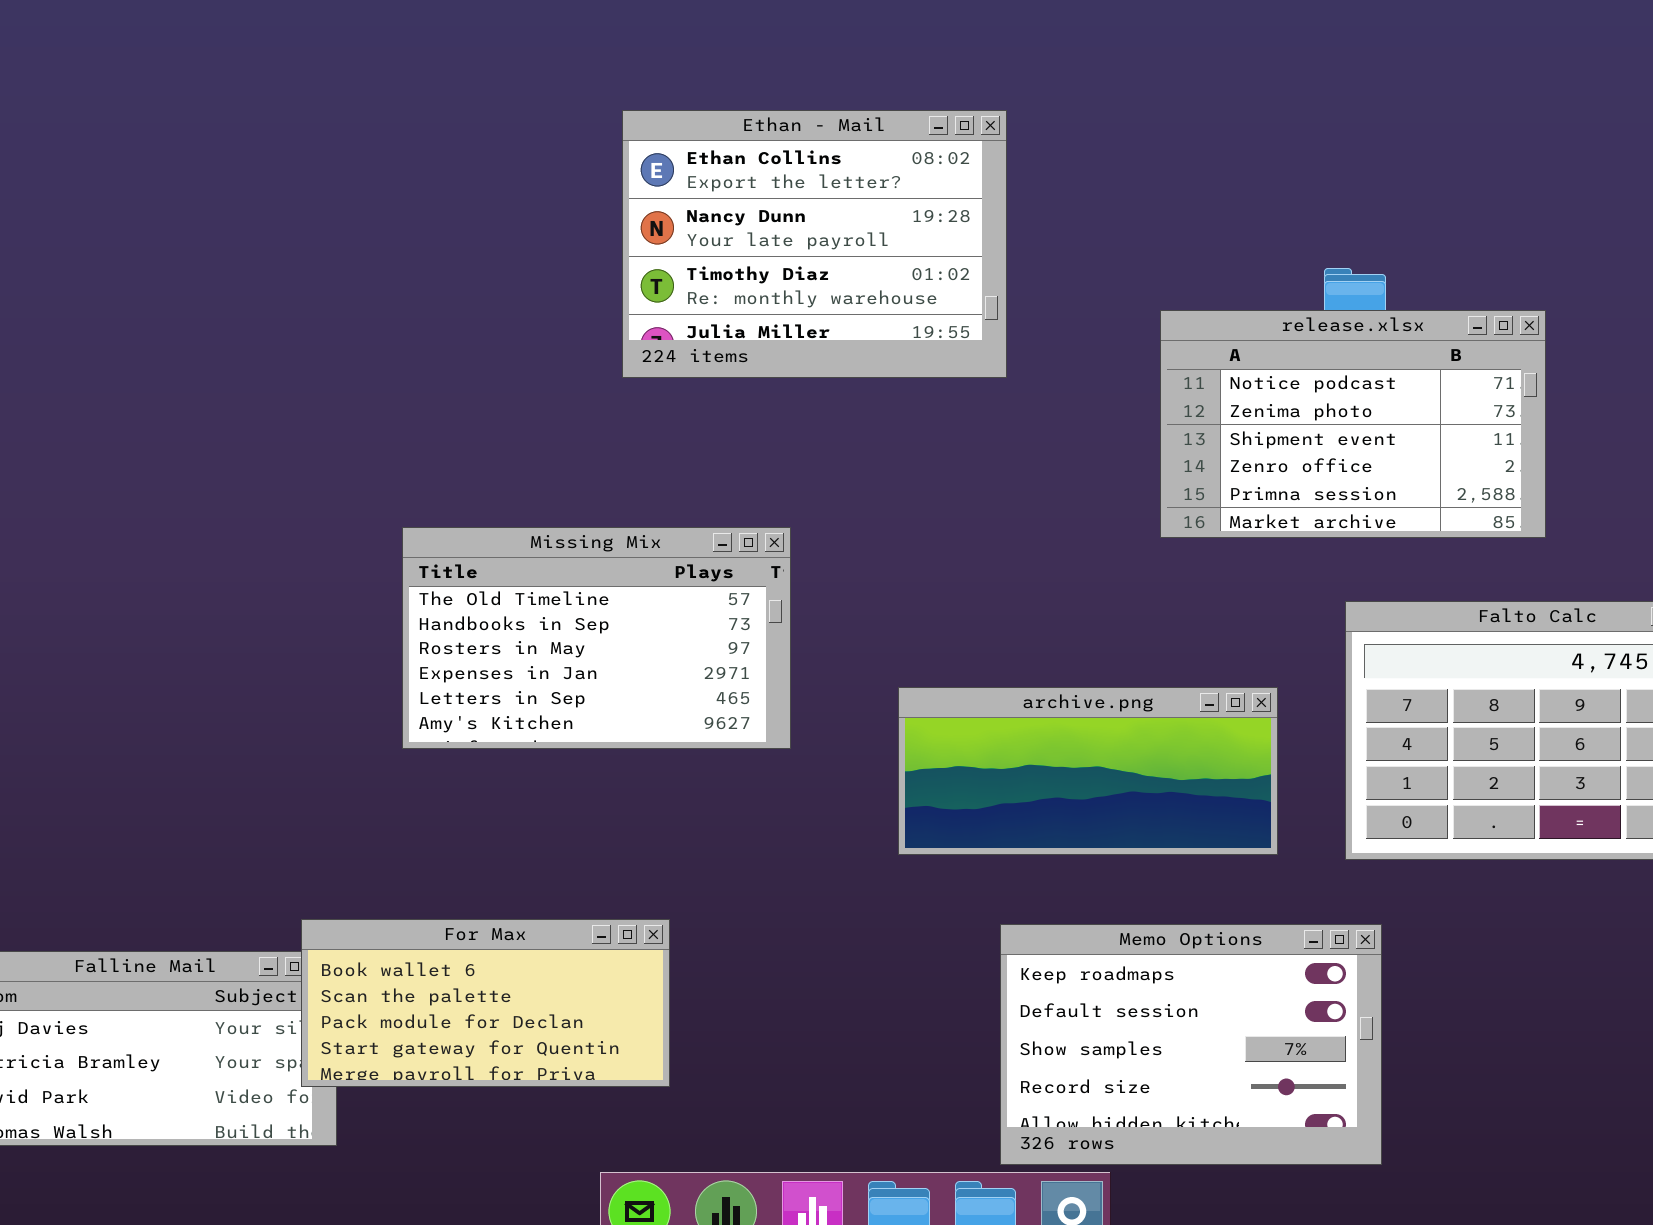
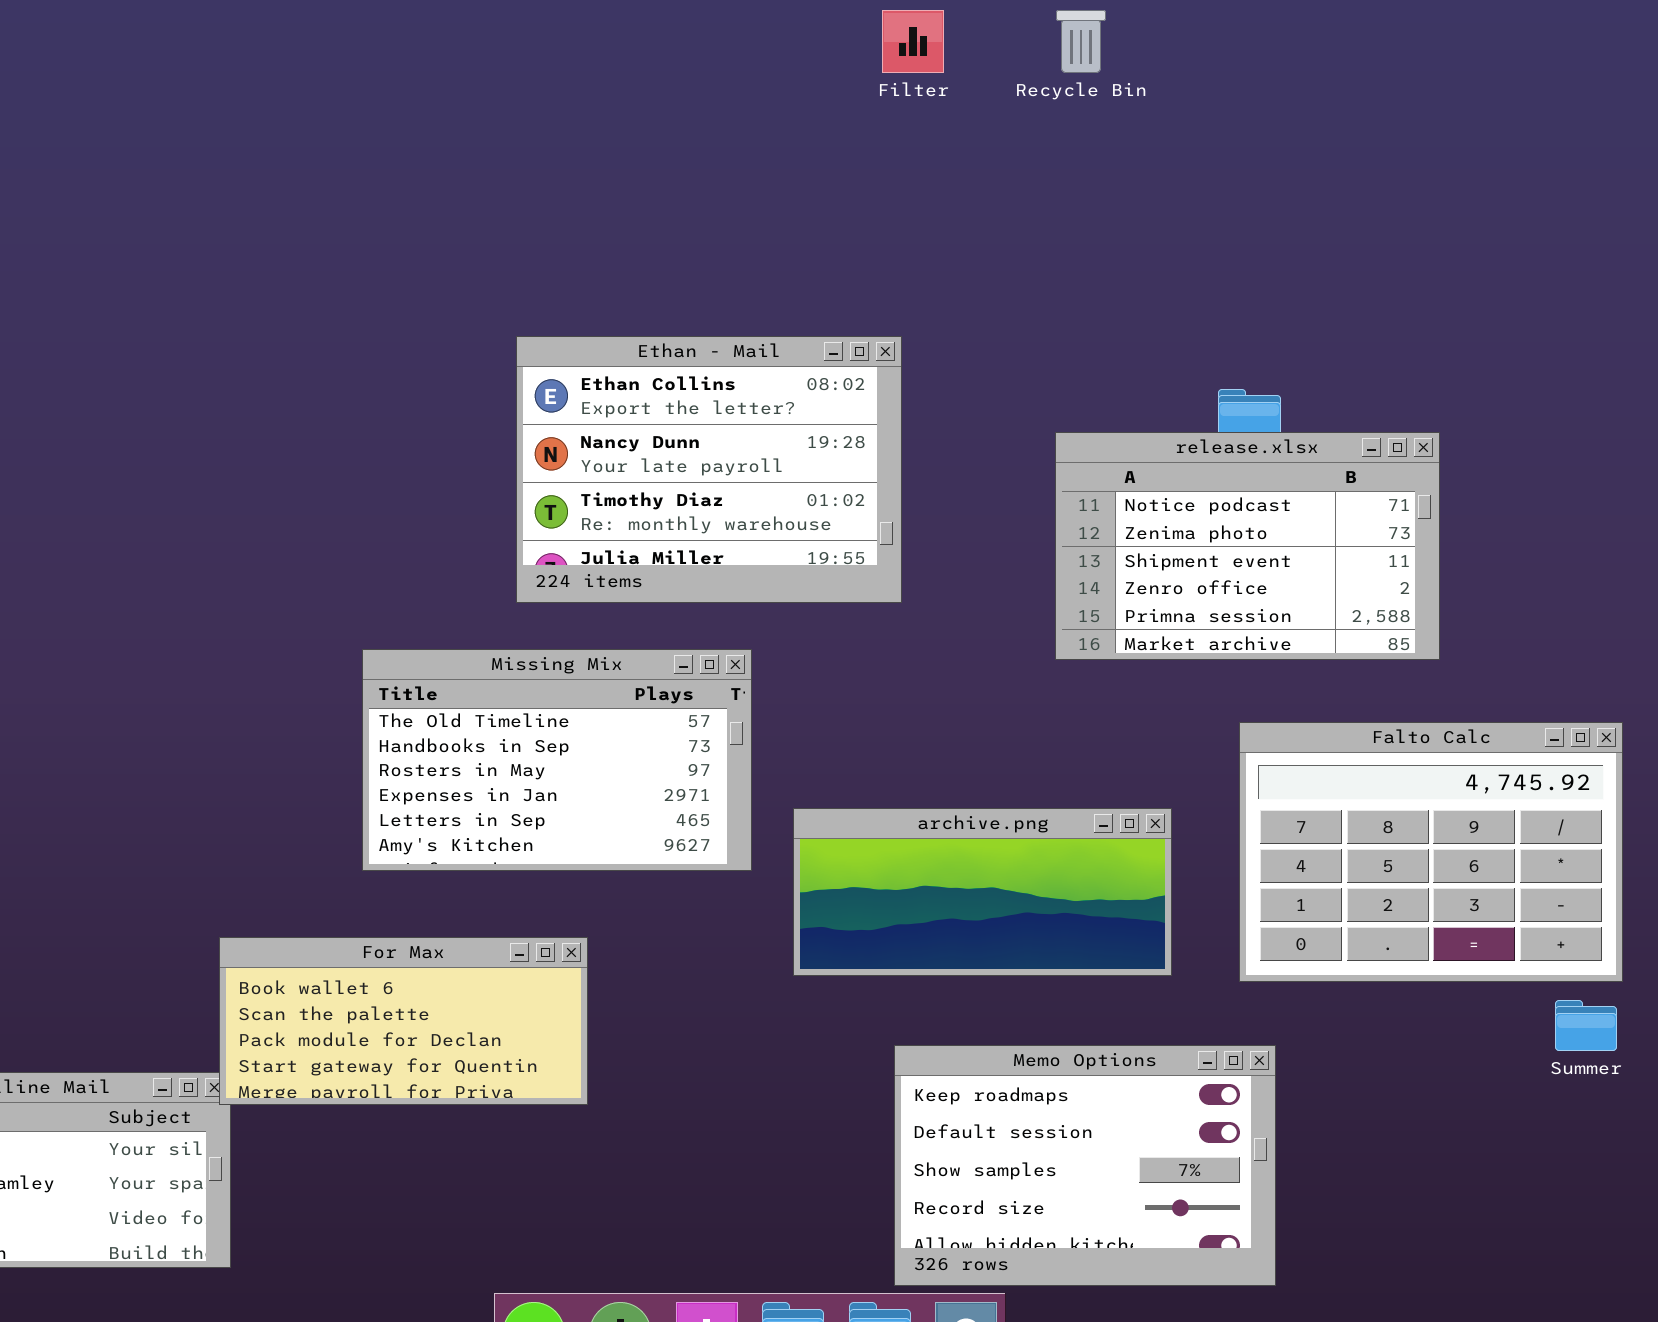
Ethan - Mail: [622,110,1007,378] -> [516,336,902,603], moved
Missing Mix: [402,527,791,749] -> [362,649,752,871], moved
For Max: [301,919,670,1087] -> [219,937,588,1105], moved

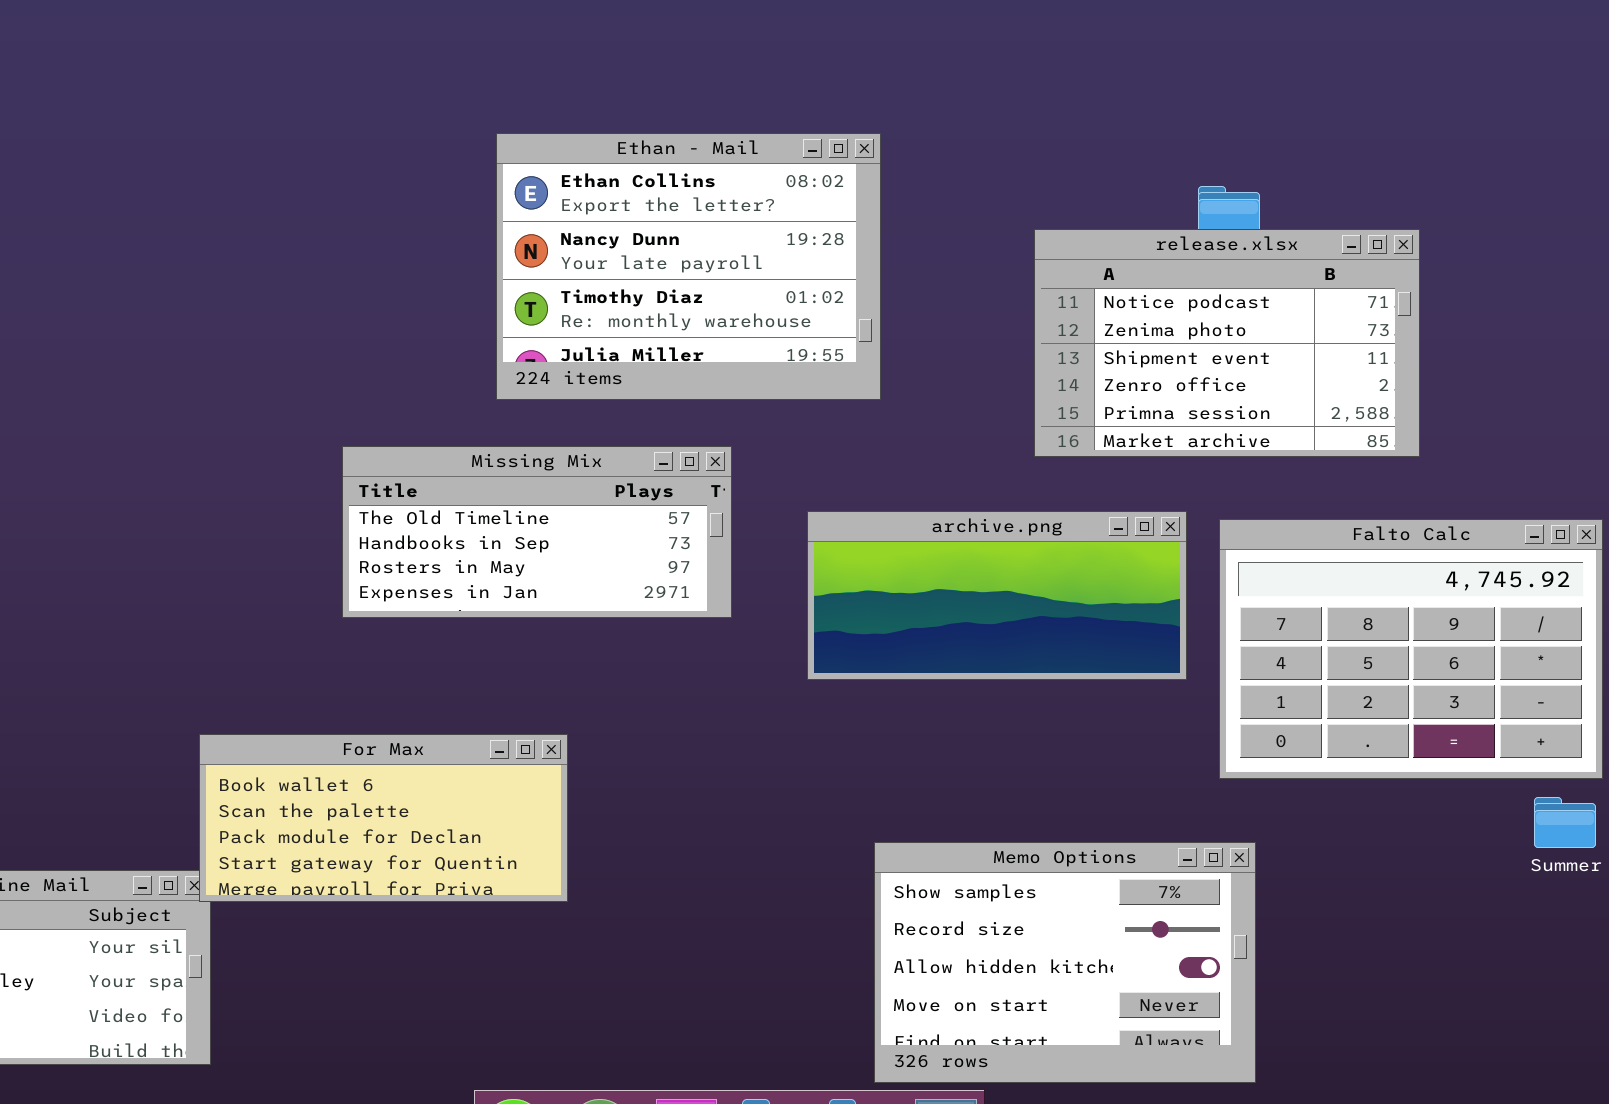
Missing Mix: [362,649,752,871] -> [342,446,732,618], resized
archive.png: [793,808,1172,976] -> [807,511,1187,680], moved
Memo Options: [894,1045,1276,1286] -> [874,842,1256,1083], scrolled down 2 rows

